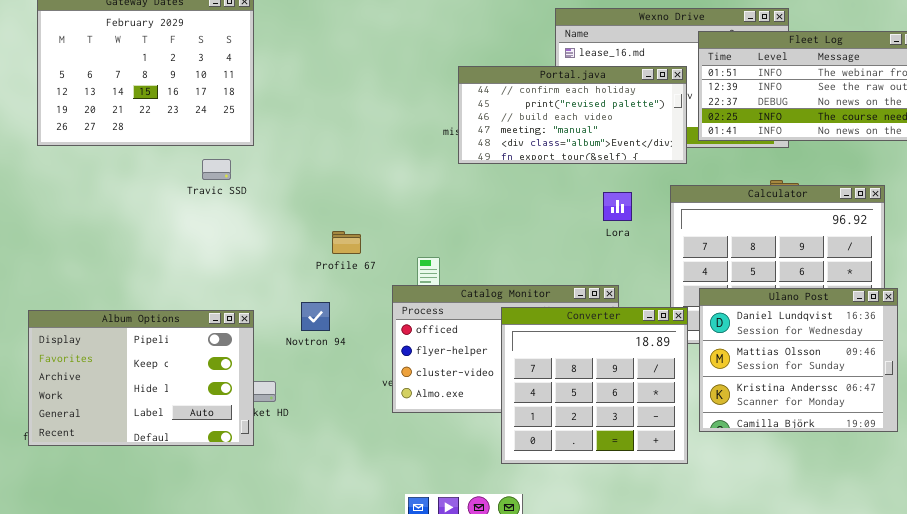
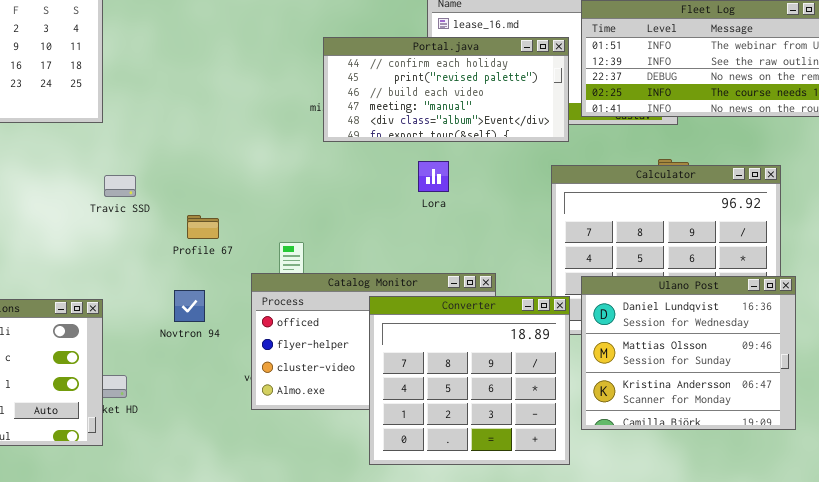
Travic SSD: [202,159,231,180] -> [104,175,136,197], moved
Lora: [603,192,632,221] -> [418,161,449,192], moved
Novtron 94: [301,302,330,331] -> [174,290,205,322], moved

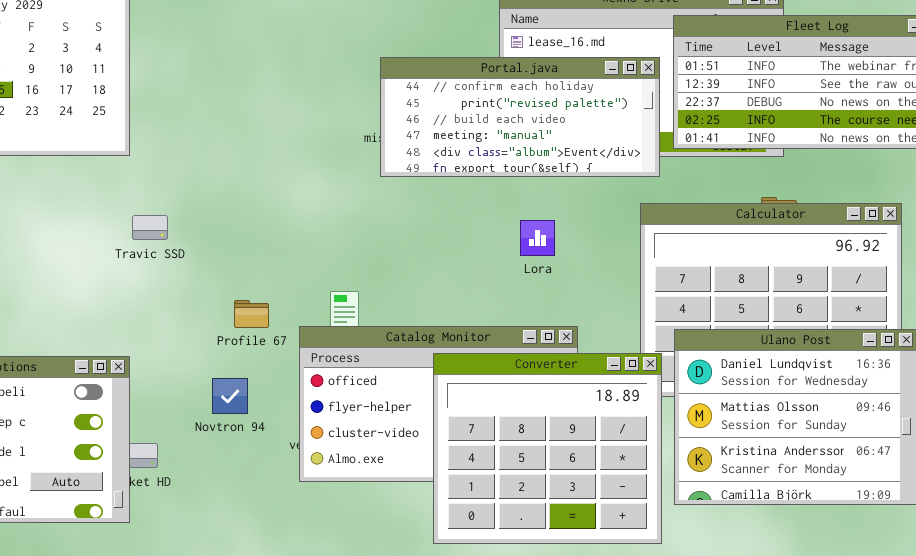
Lora: [418,161,449,192] -> [520,220,555,256], moved
Profile 67: [187,215,219,239] -> [234,300,269,328], moved
Novtron 94: [174,290,205,322] -> [212,378,248,414], moved

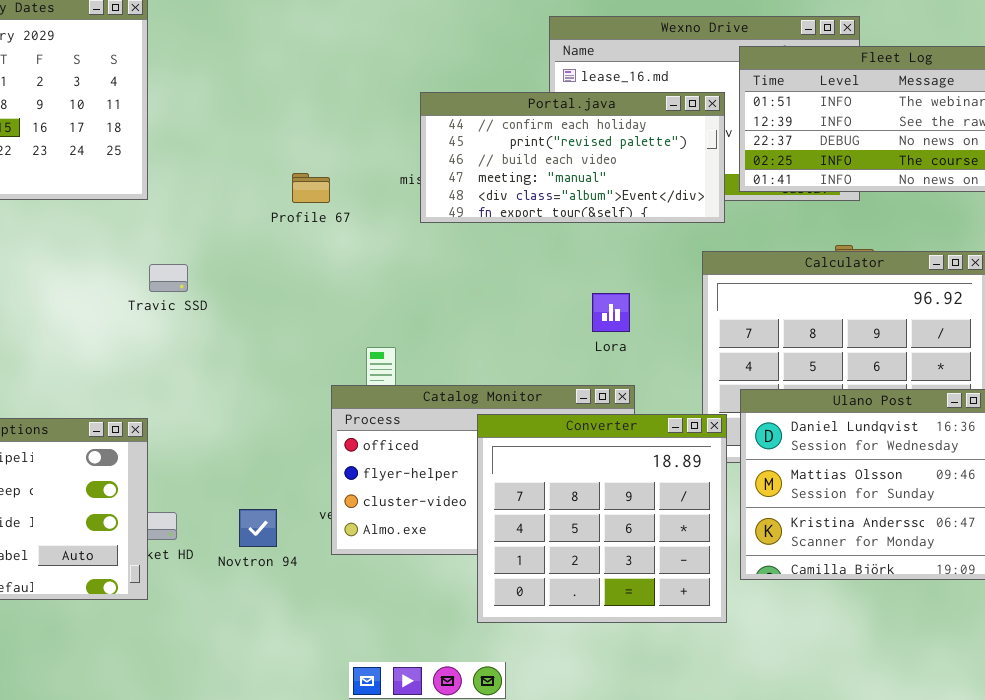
Lora: [520,220,555,256] -> [592,293,630,332], moved
Profile 67: [234,300,269,328] -> [292,173,330,203], moved
Novtron 94: [212,378,248,414] -> [239,509,277,547], moved

